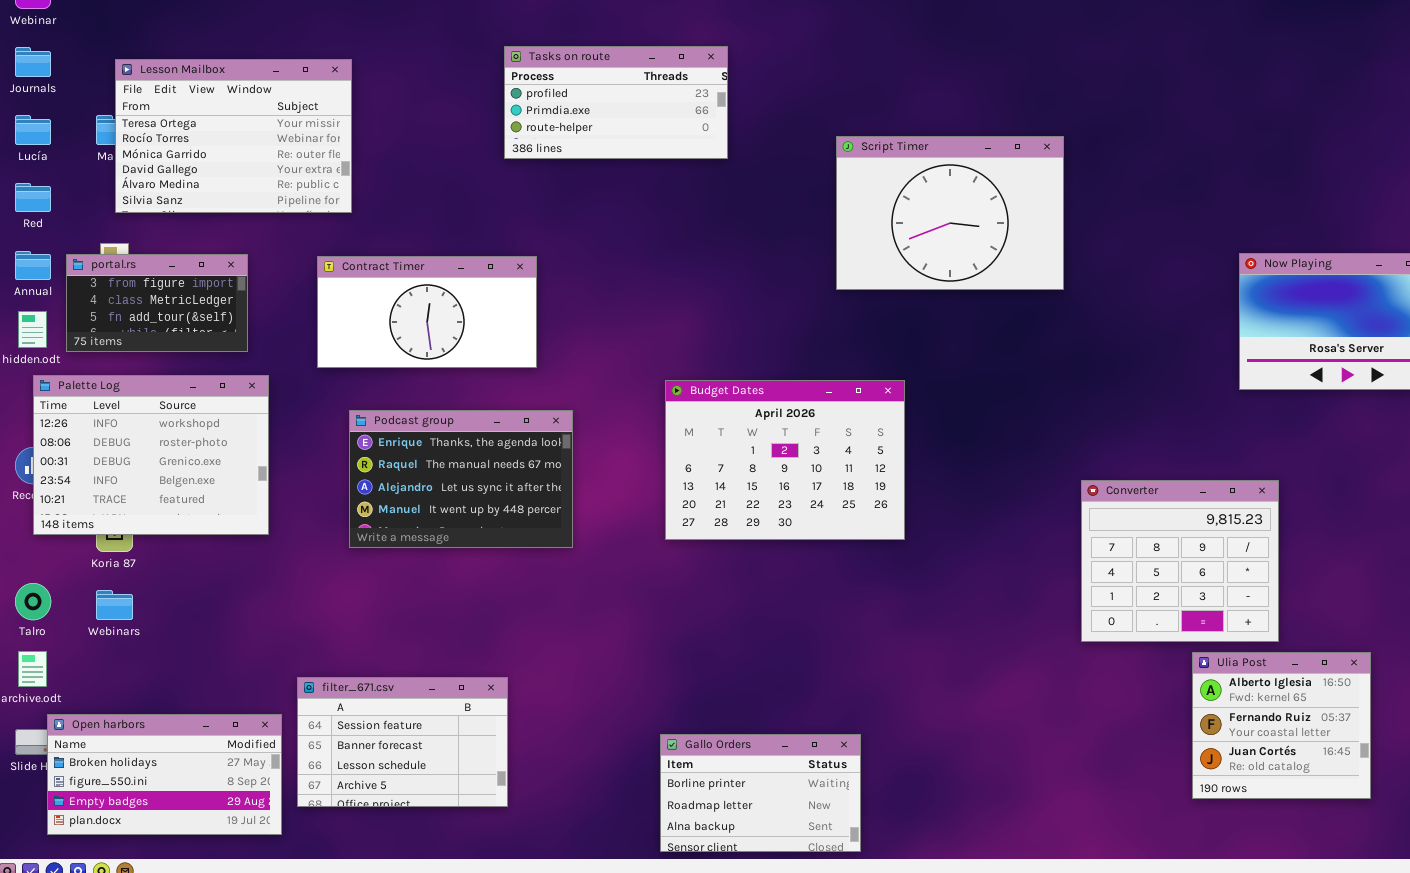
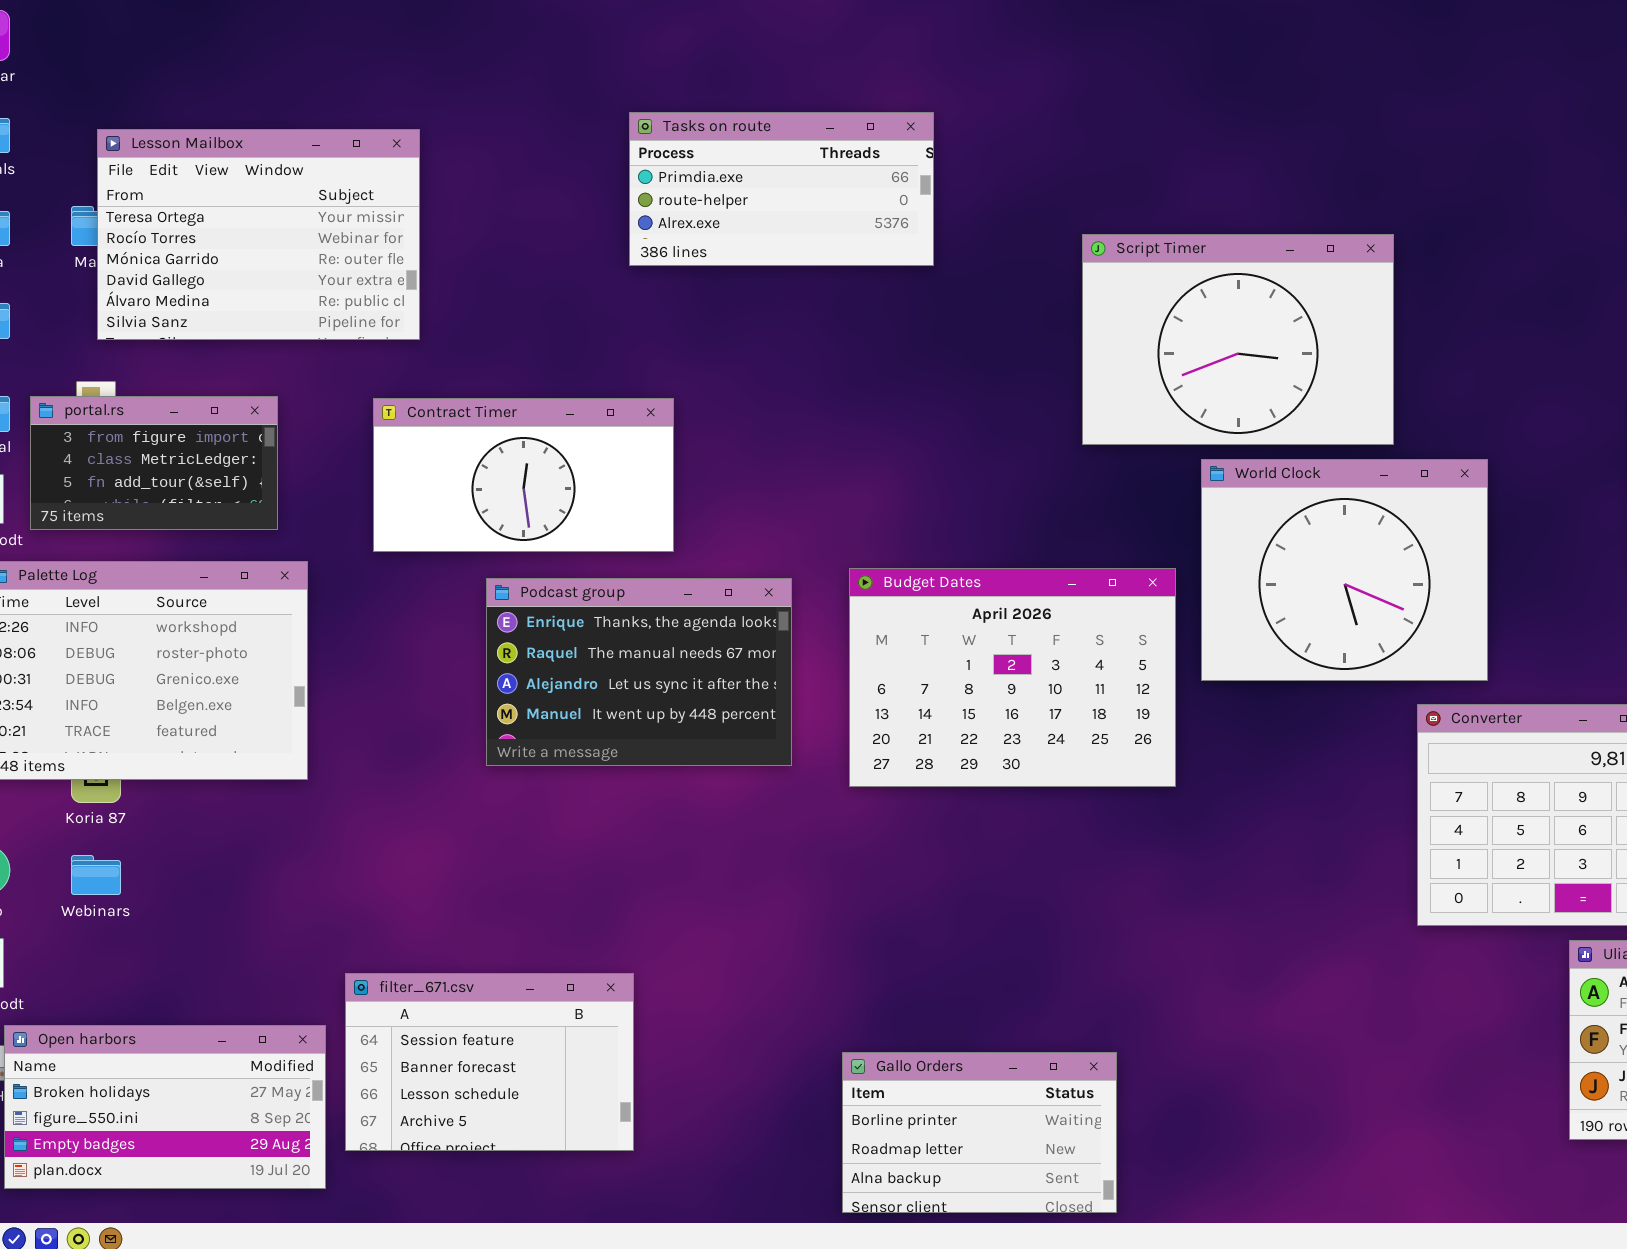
Tasks on route: [504,46,728,159] -> [629,112,934,266], scrolled down 1 row
World Clock: none -> [1201,459,1488,681], opened
Podcast group: [349,410,573,548] -> [486,578,792,766], moved

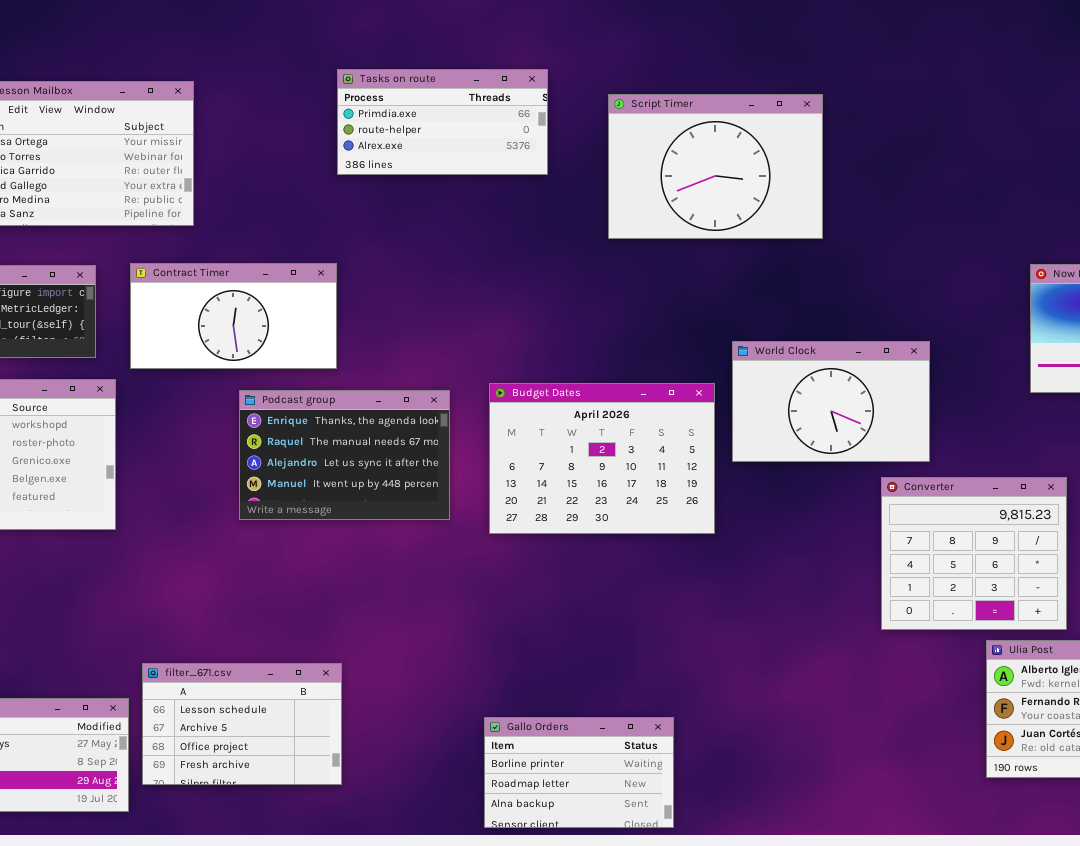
Script Timer: [1082,234,1394,445] -> [608,94,823,239], moved
Contract Timer: [373,398,674,552] -> [130,263,337,369], moved
World Clock: [1201,459,1488,681] -> [732,341,930,462], resized
filter_671.csv: [345,973,634,1151] -> [142,663,342,785], scrolled down 2 rows

